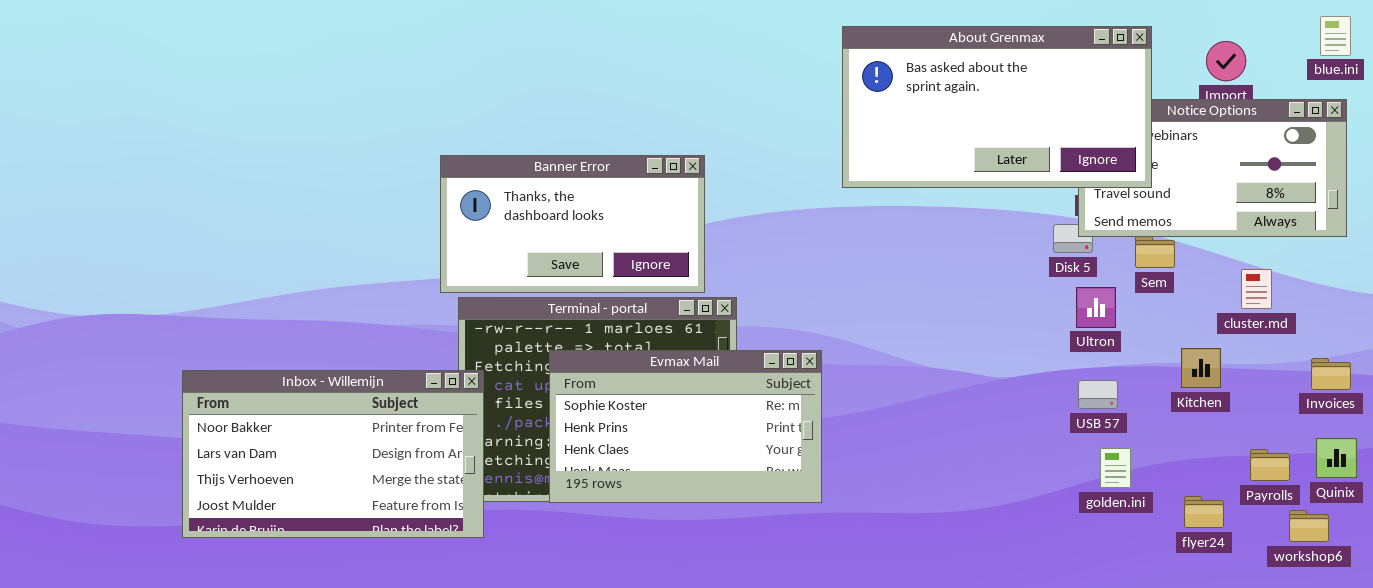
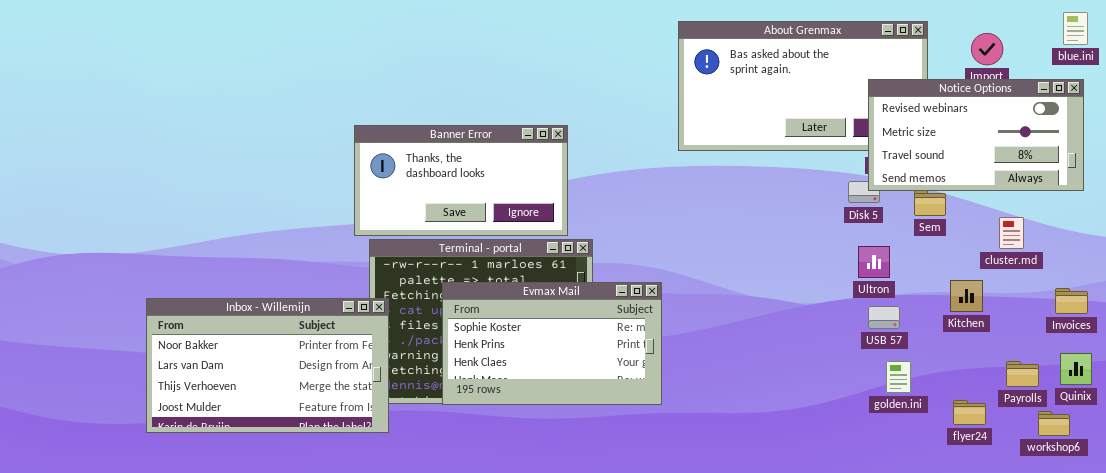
Notice Options: [1078,99,1347,237] -> [868,79,1084,191], raised
Ultron: [1076,287,1116,328] -> [858,246,890,278], moved

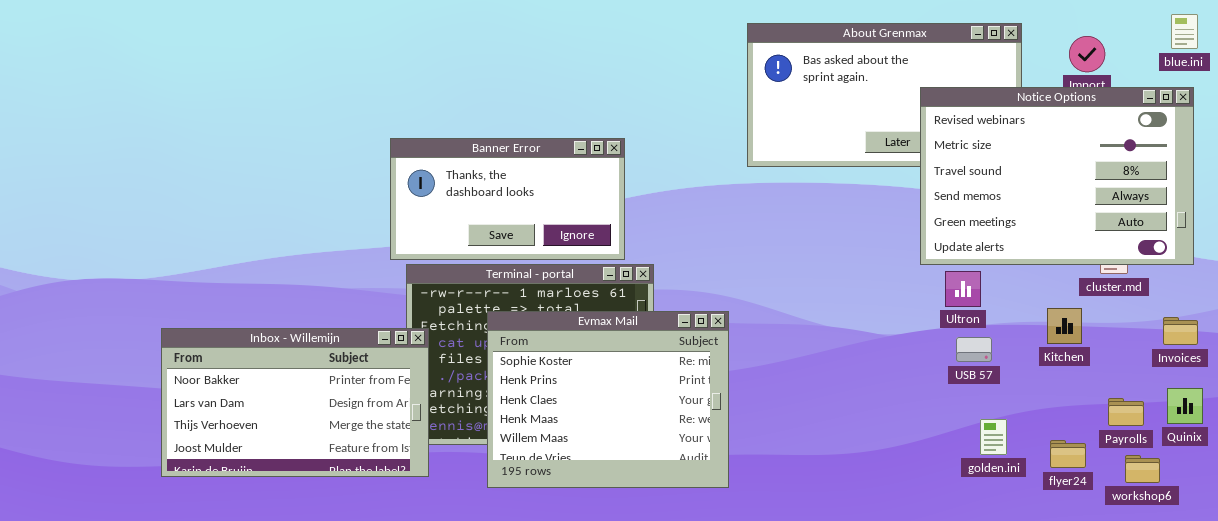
Notice Options: [868,79,1084,191] -> [920,87,1194,265], resized
Evmax Mail: [442,282,662,405] -> [487,311,729,488], resized
golden.ini: [886,361,911,393] -> [980,419,1007,455], moved
workshop6: [1038,411,1070,436] -> [1125,455,1160,483], moved

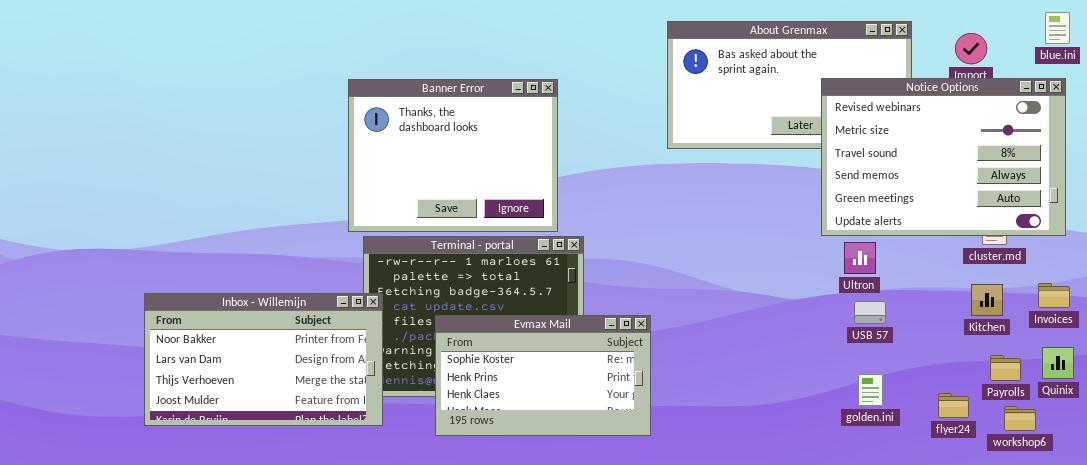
Banner Error: [390,138,625,260] -> [348,79,558,232], resized
Kitchen: [1047,308,1082,344] -> [971,284,1003,316], moved
Evmax Mail: [487,311,729,488] -> [435,315,651,436], resized
golden.ini: [980,419,1007,455] -> [858,374,883,406], moved

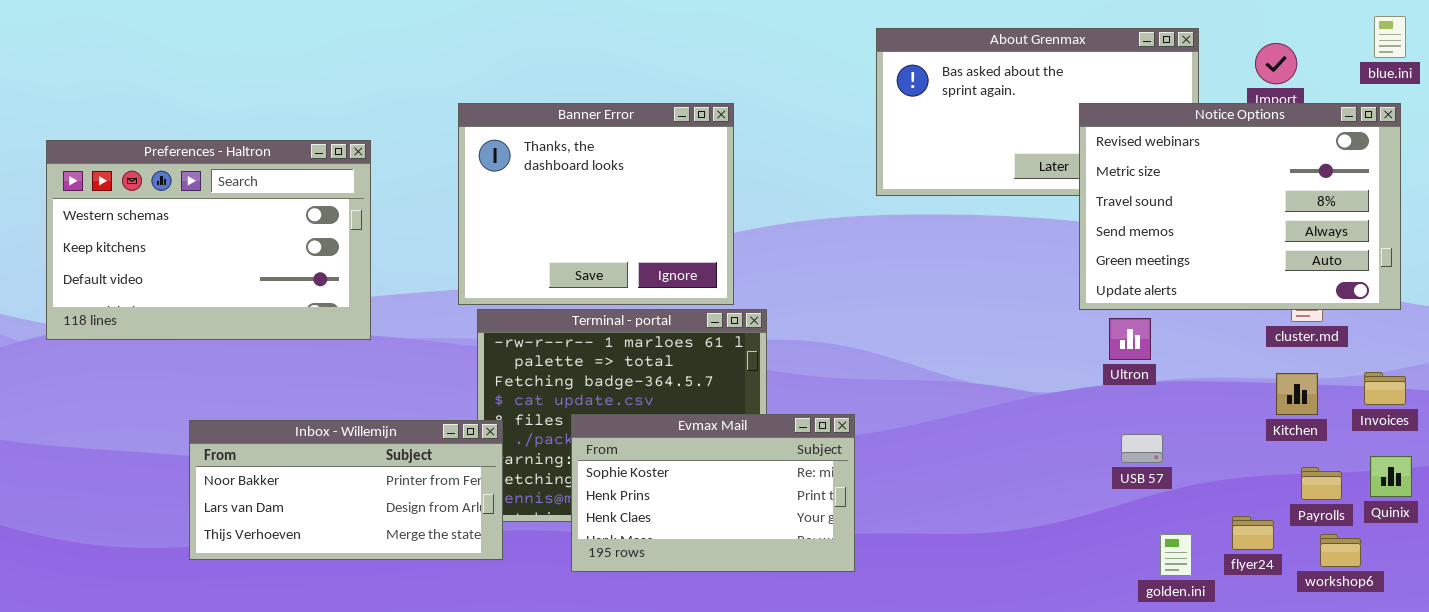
Preferences - Haltron: none -> [46,140,371,340], opened
Inbox - Willemijn: [144,293,383,426] -> [189,420,503,560], resized
USB 57: [854,301,886,324] -> [1121,434,1163,463], moved
golden.ini: [858,374,883,406] -> [1160,534,1192,576], moved

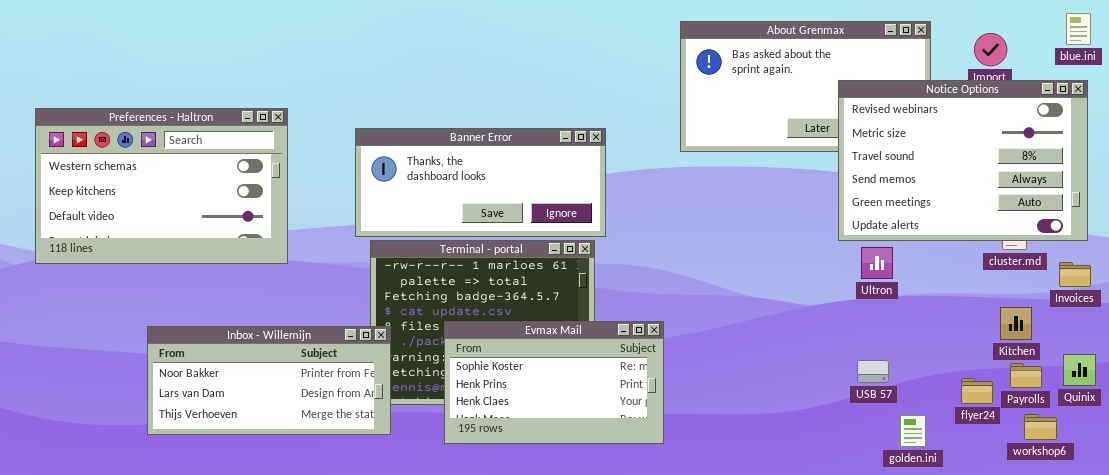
Banner Error: [458,103,734,305] -> [355,128,606,237], resized
Invoices: [1364,372,1406,405] -> [1059,262,1091,287], moved
Kitchen: [1276,373,1318,415] -> [1000,307,1032,340], moved
USB 57: [1121,434,1163,463] -> [857,360,889,383], moved
flyer24: [1232,516,1274,550] -> [961,378,993,404], moved

